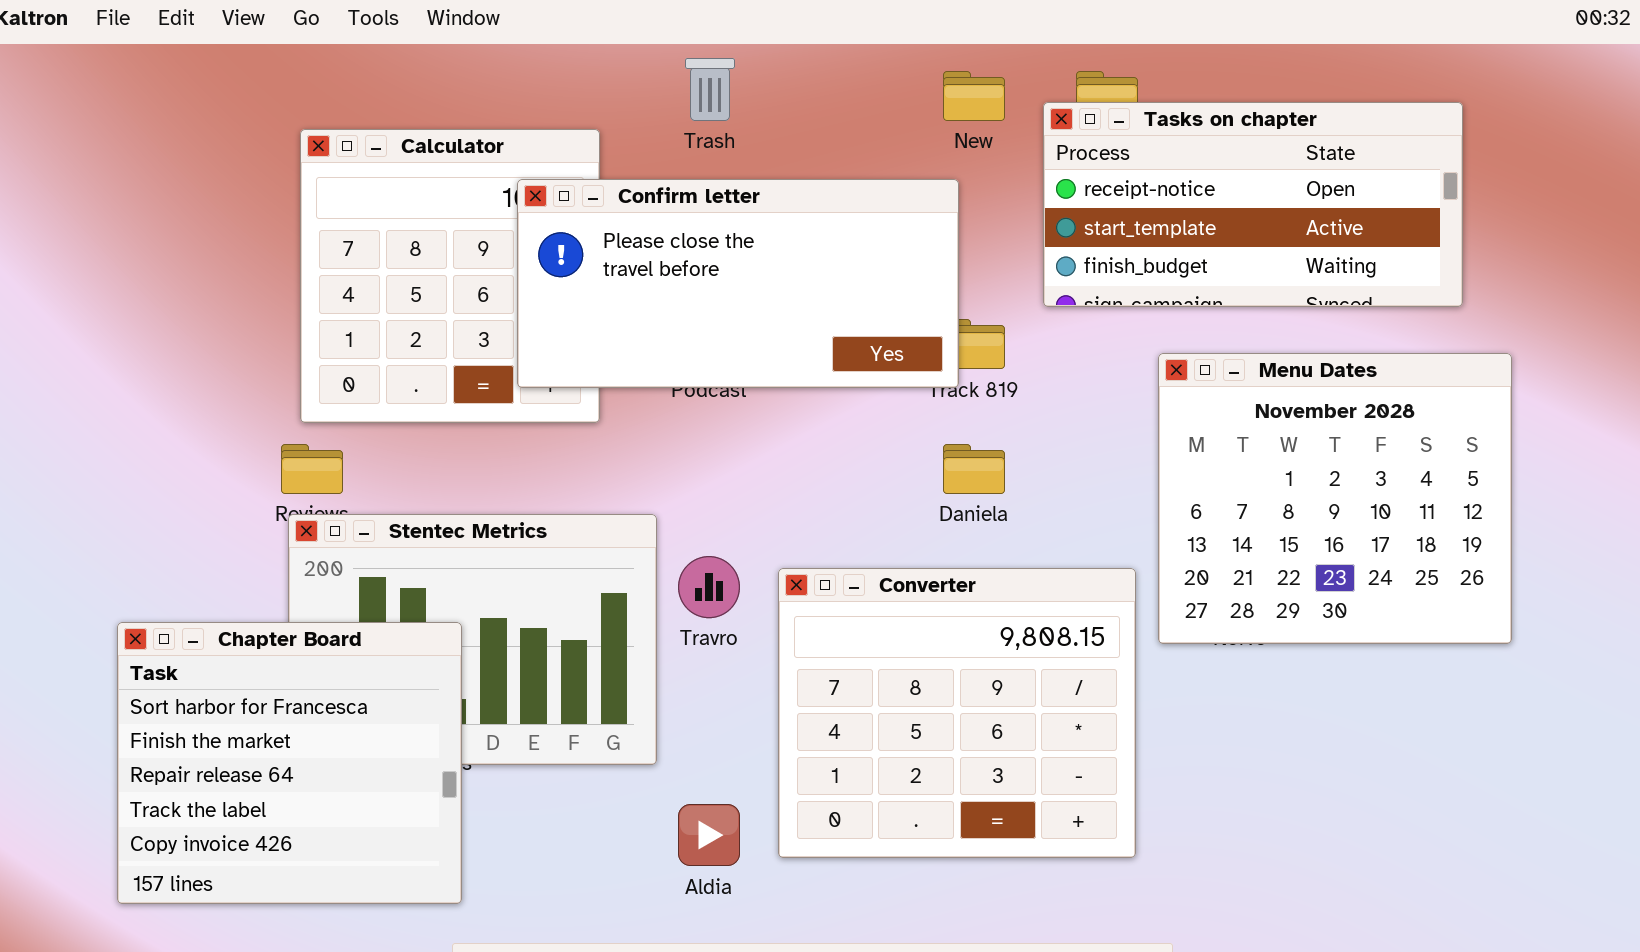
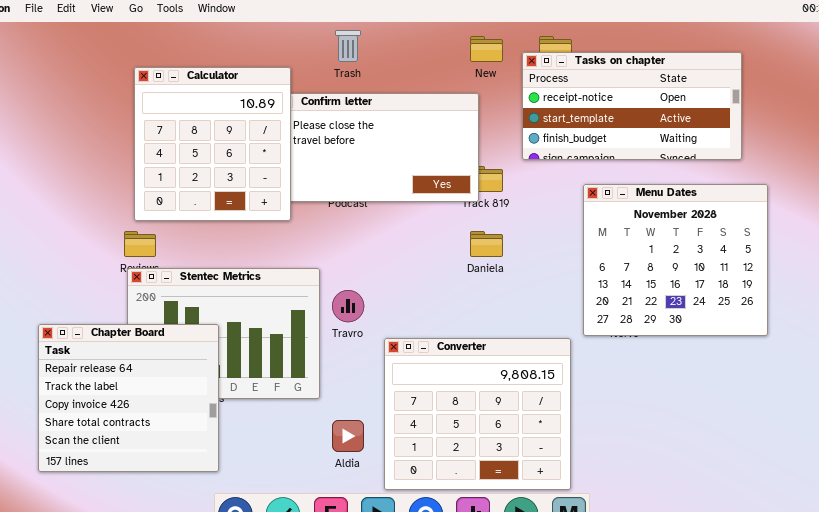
Calculator: [300,129,600,423] -> [134,67,291,221], raised
Converter: [778,568,1136,858] -> [384,338,571,490], moved
Chapter Board: [117,622,462,904] -> [38,324,219,472], scrolled down 2 rows

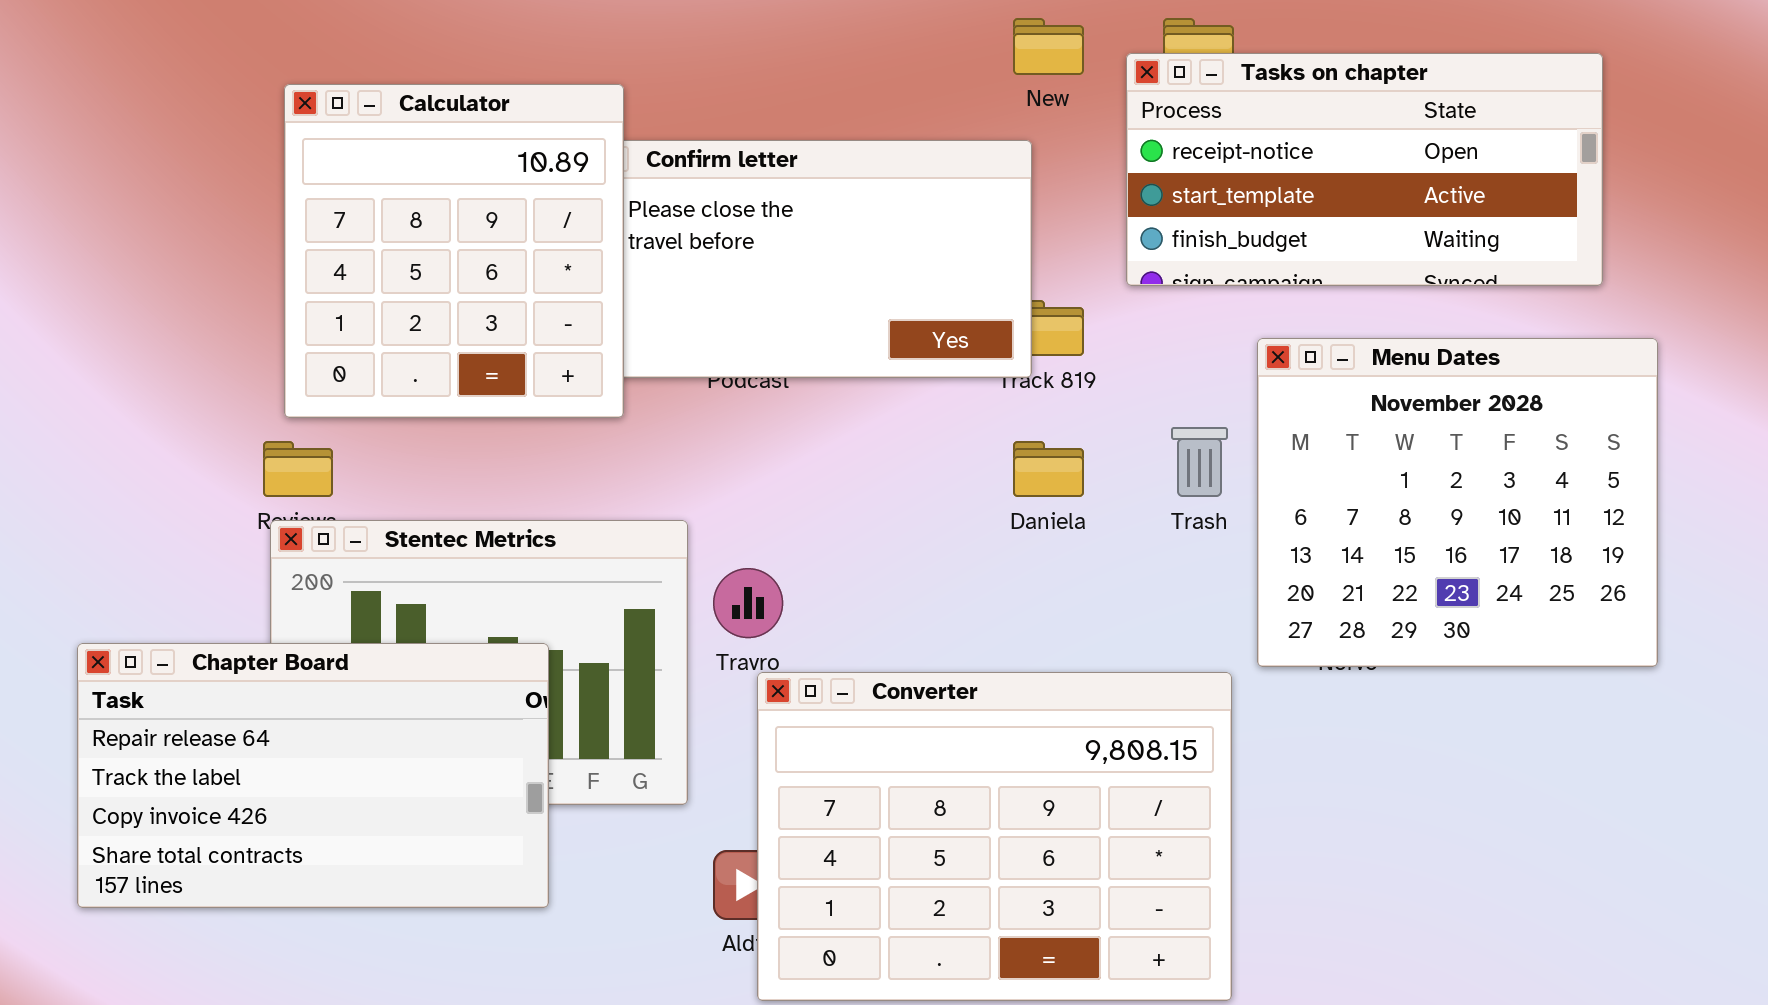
Trash: [335,30,361,62] -> [1171,427,1228,497], moved
Chapter Board: [38,324,219,472] -> [77,643,549,908], resized
Converter: [384,338,571,490] -> [757,672,1232,1001], resized

